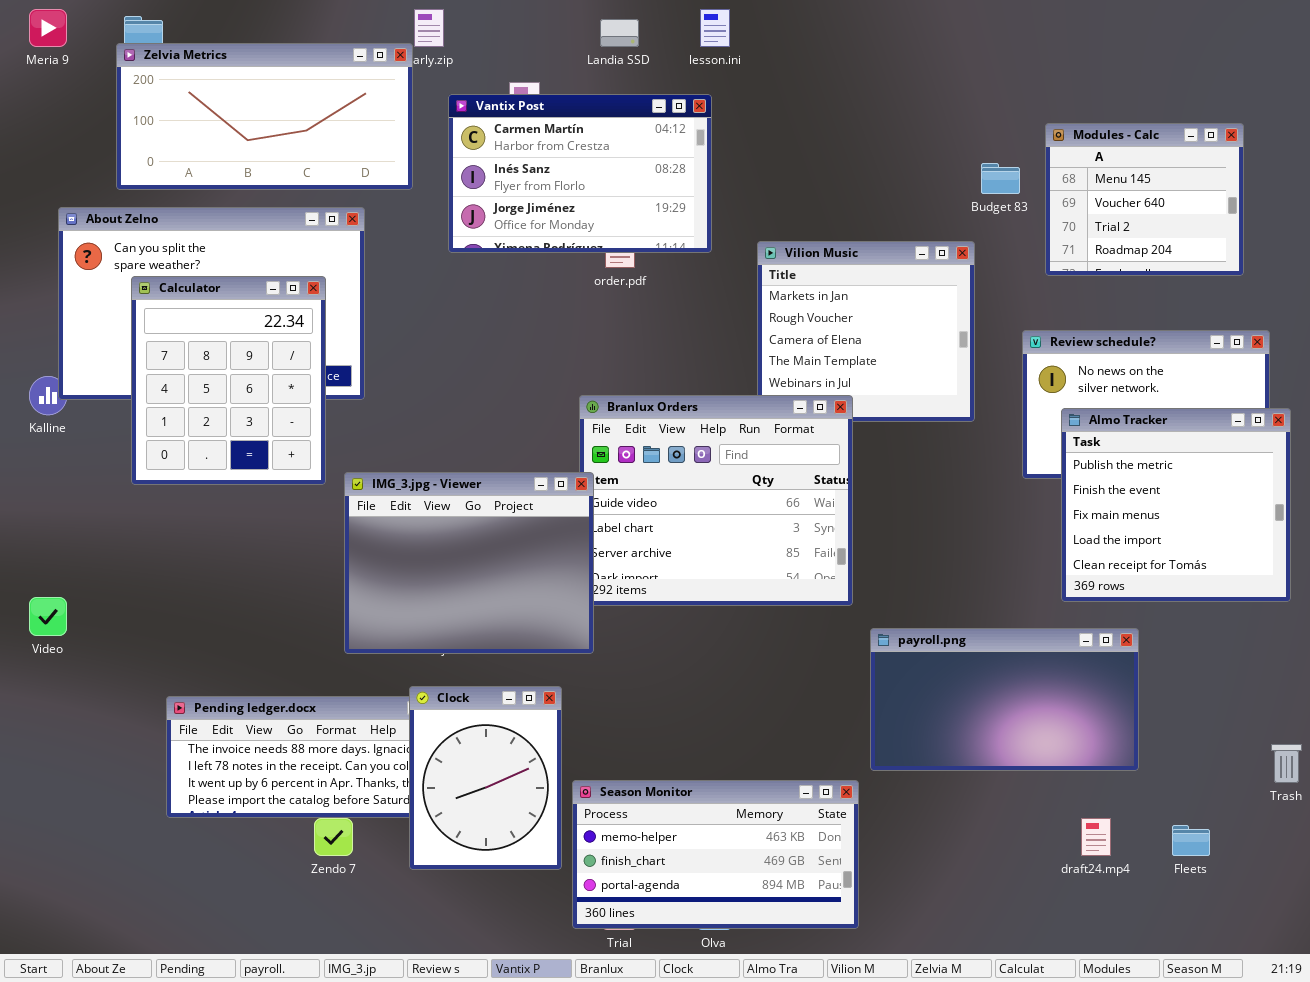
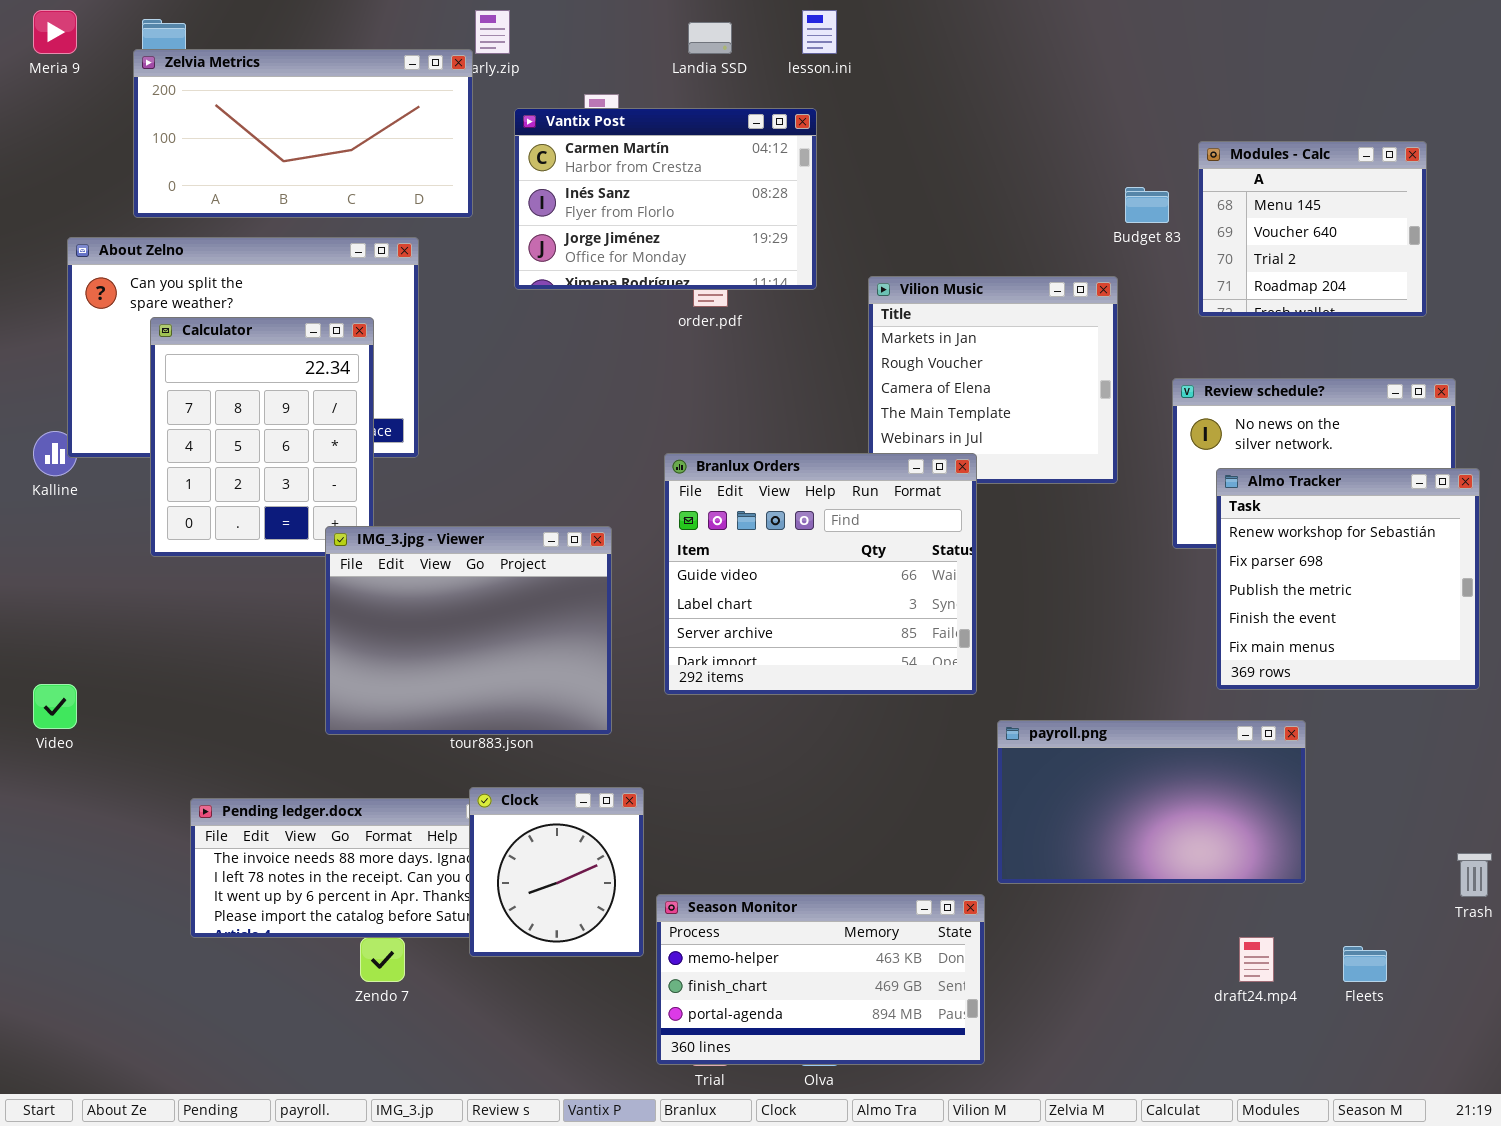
Almo Tracker: [1061,408,1291,602] -> [1216,468,1480,690], scrolled up 2 rows
IMG_3.jpg - Viewer: [344,472,594,654] -> [325,526,612,735], moved
Clock: [409,686,562,870] -> [469,787,644,957], resized

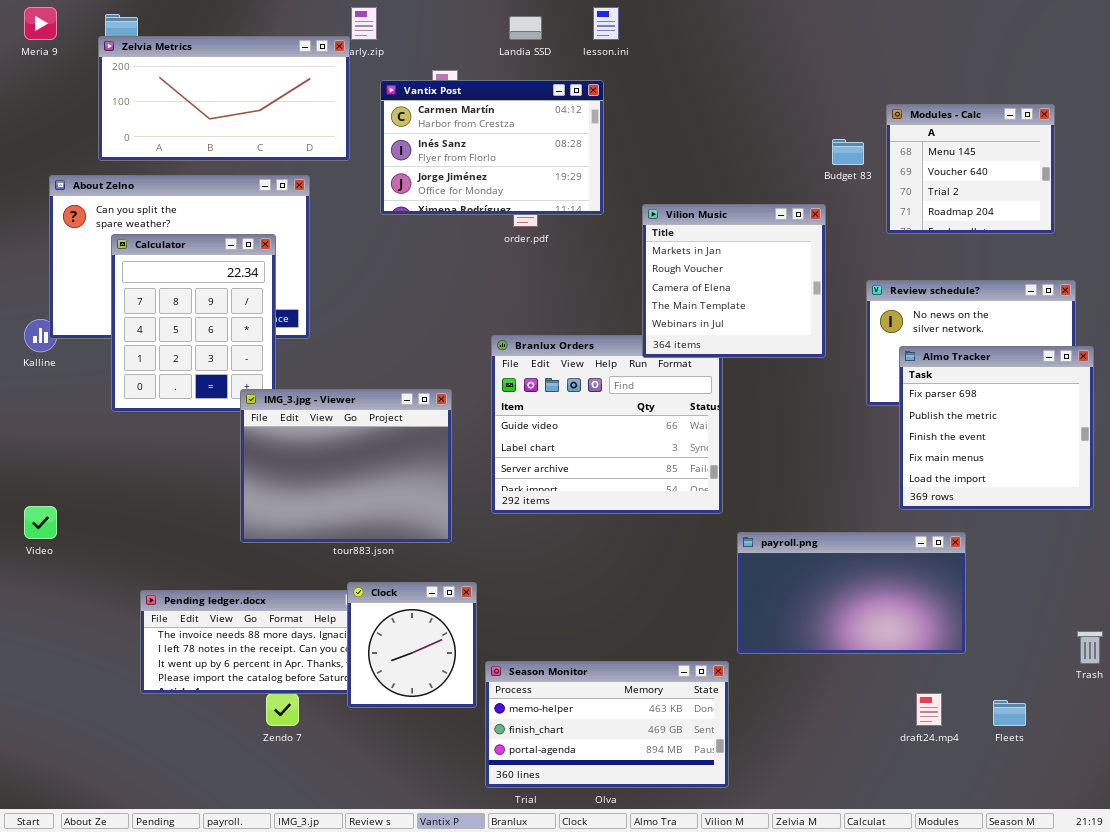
Vilion Music: [868,276,1118,484] -> [642,204,826,358], raised
Almo Tracker: [1216,468,1480,690] -> [899,346,1094,510], scrolled down 1 row

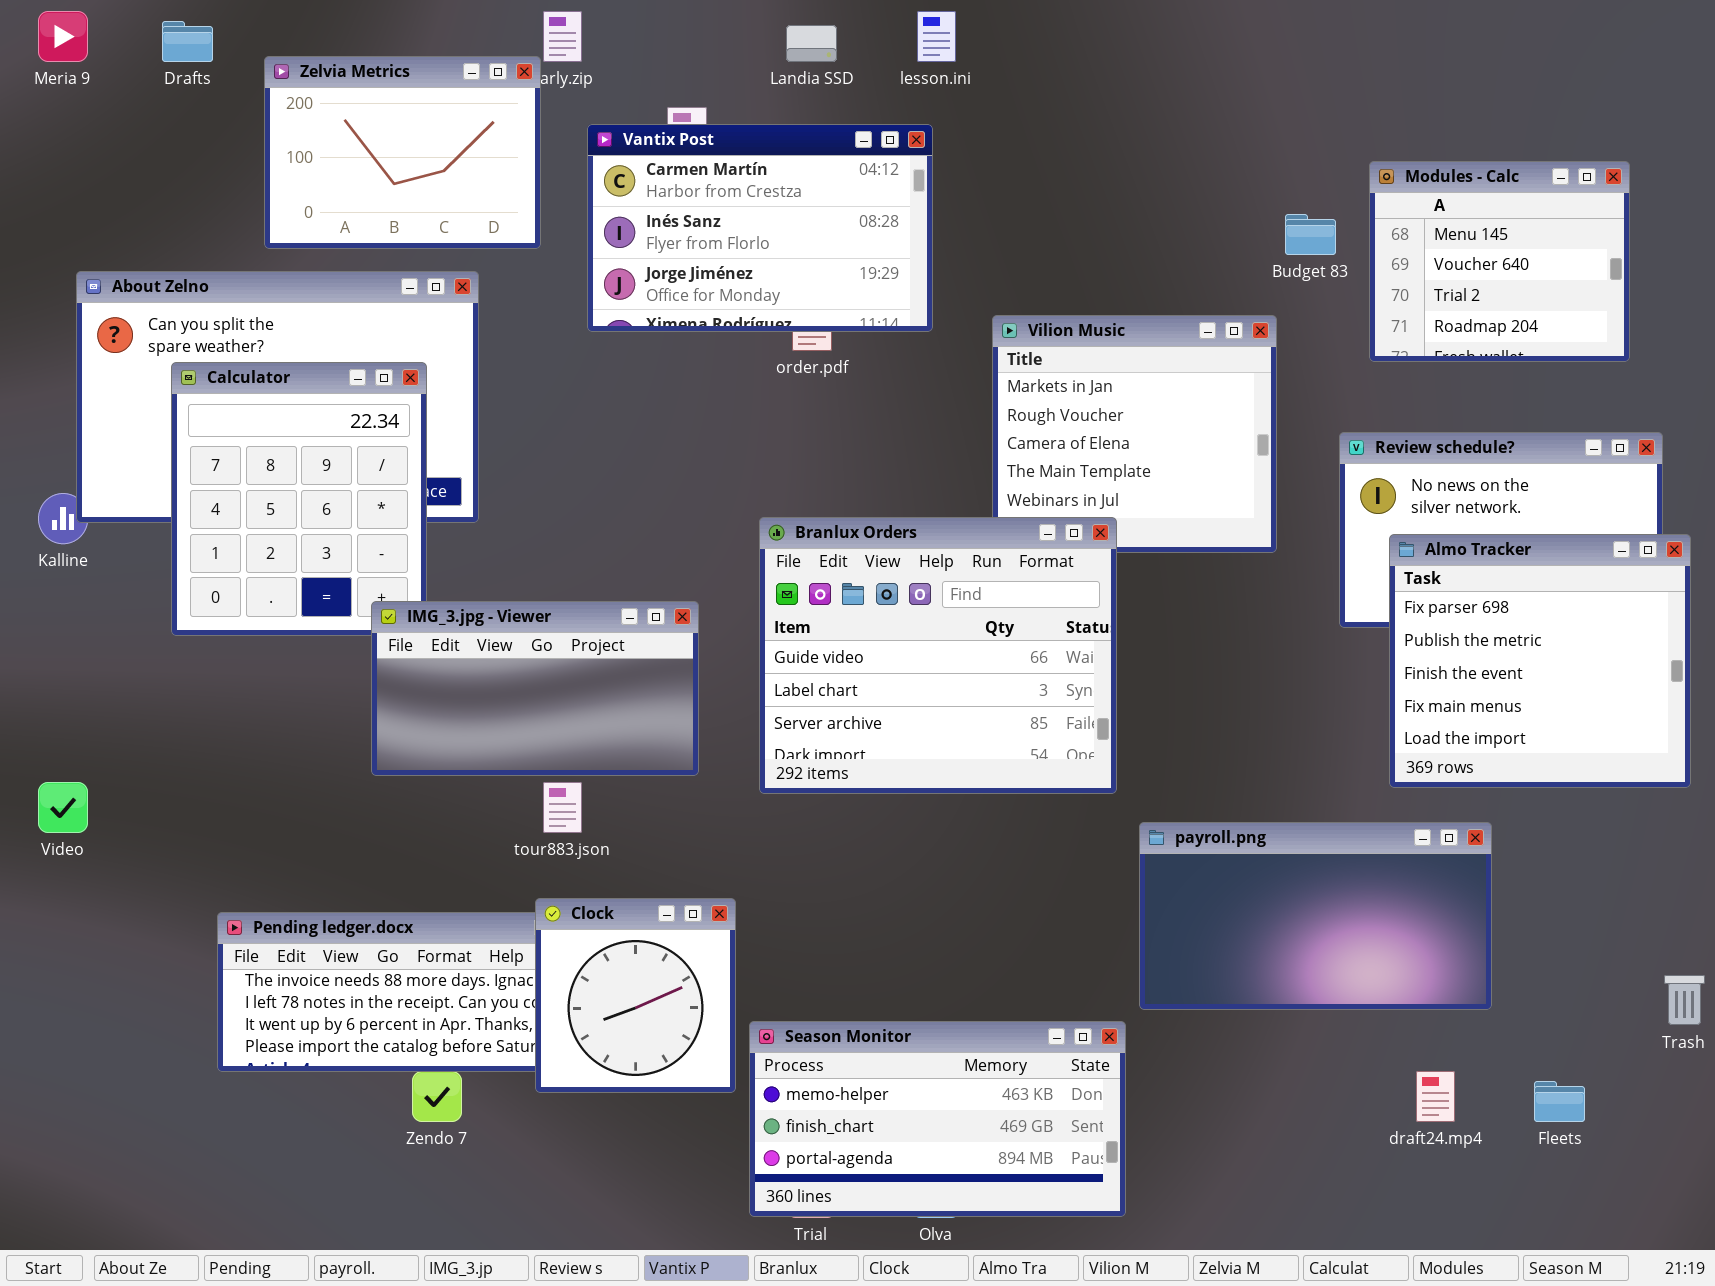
Zelvia Metrics: [98,36,350,161] -> [264,56,541,249], resized
Branlux Orders: [491,335,723,514] -> [759,517,1117,794], raised
IMG_3.jpg - Viewer: [240,389,452,543] -> [371,601,699,776], resized

